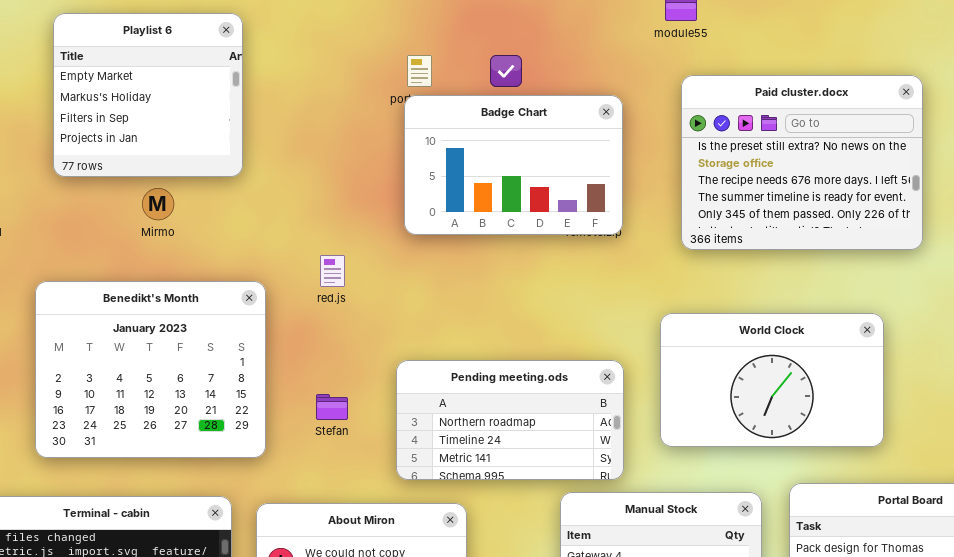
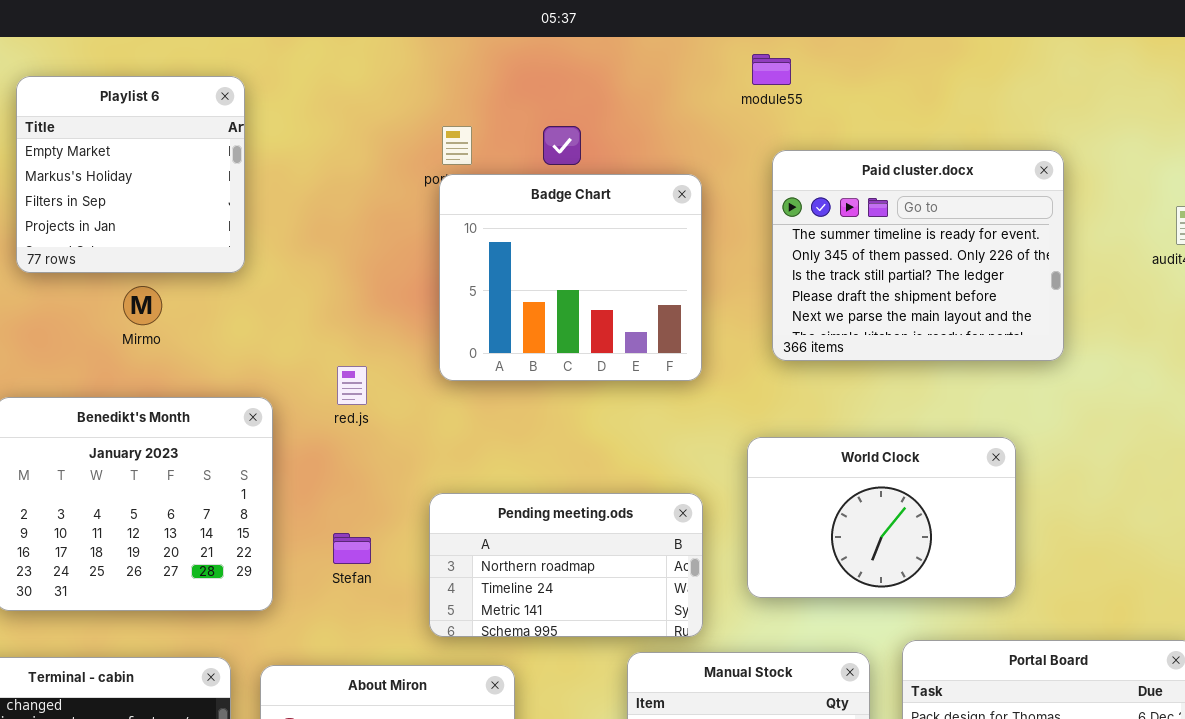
Paid cluster.docx: [681,75,923,250] -> [772,150,1064,361], scrolled down 3 rows
Badge Chart: [404,95,623,235] -> [439,174,702,381], resized

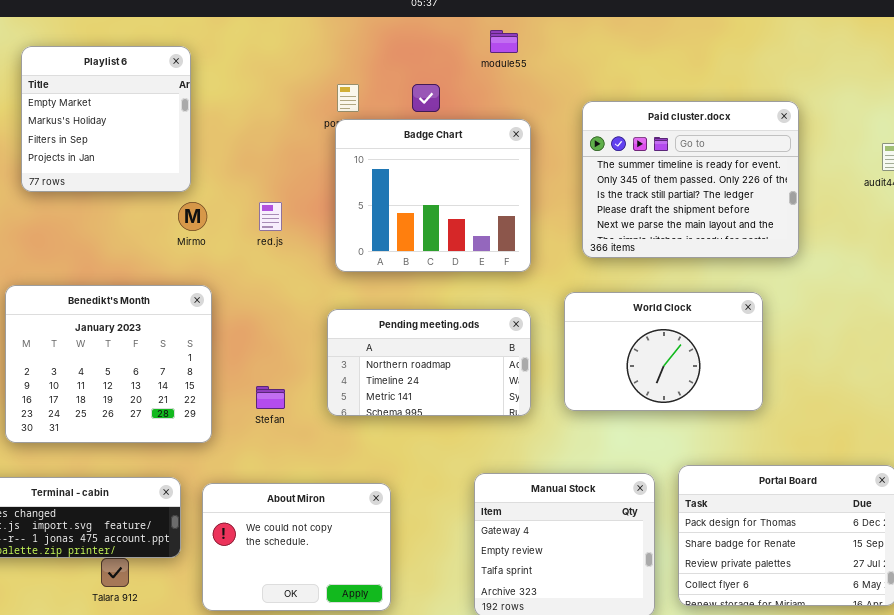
module55: [752,54,791,85] -> [490,30,518,53], moved
Mirmo: [123,286,162,325] -> [178,202,207,231], moved
red.js: [337,366,367,405] -> [259,202,282,231], moved
World Clock: [747,437,1016,598] -> [564,292,763,411], moved
Pending meeting.ods: [429,493,703,637] -> [327,309,531,416], moved

